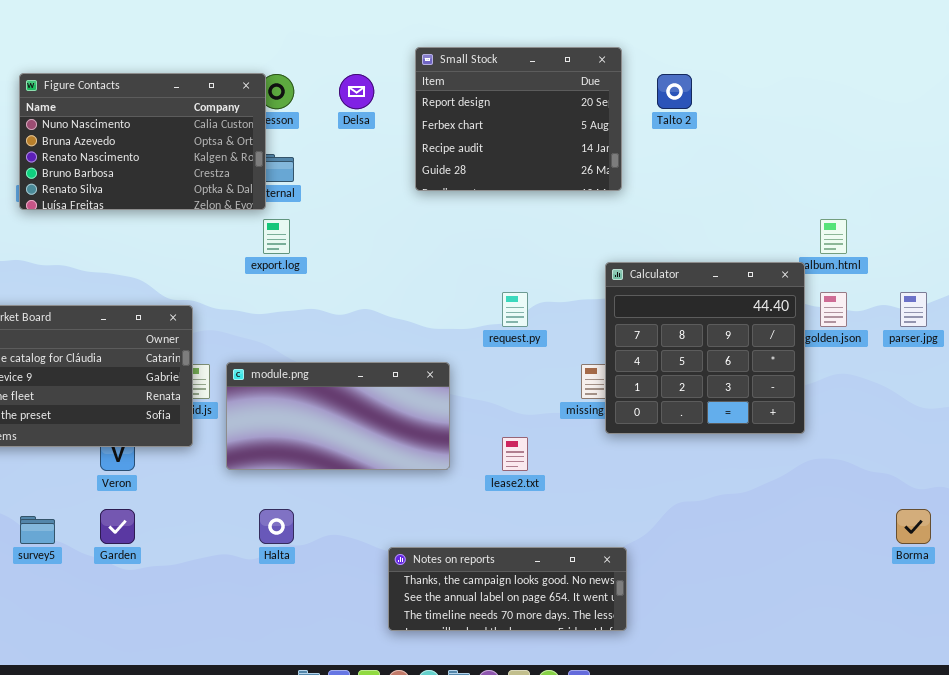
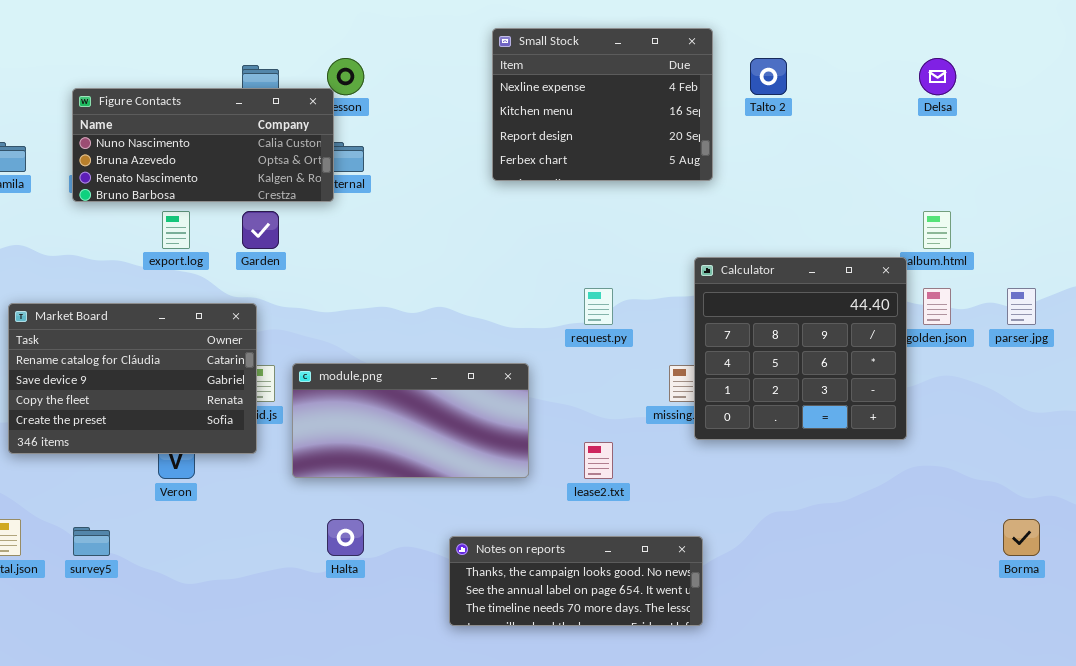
Small Stock: [415,47,622,191] -> [492,28,713,181], scrolled up 2 rows
Figure Contacts: [19,73,266,210] -> [72,88,334,202], resized
Delsa: [339,74,374,109] -> [919,58,956,95], moved
export.log: [263,219,290,254] -> [162,211,190,249], moved
Garden: [100,509,135,544] -> [242,211,279,249], moved
Notes on reports: [388,547,627,631] -> [449,536,703,626], moved

